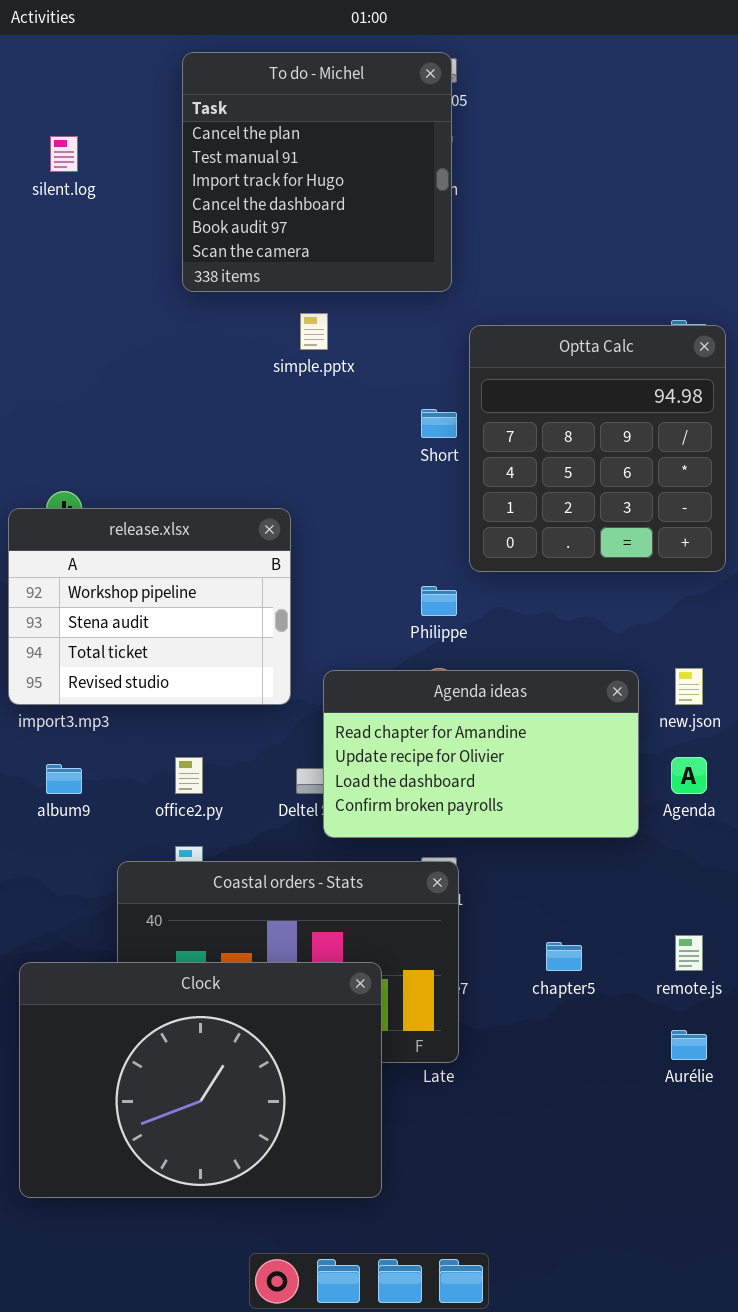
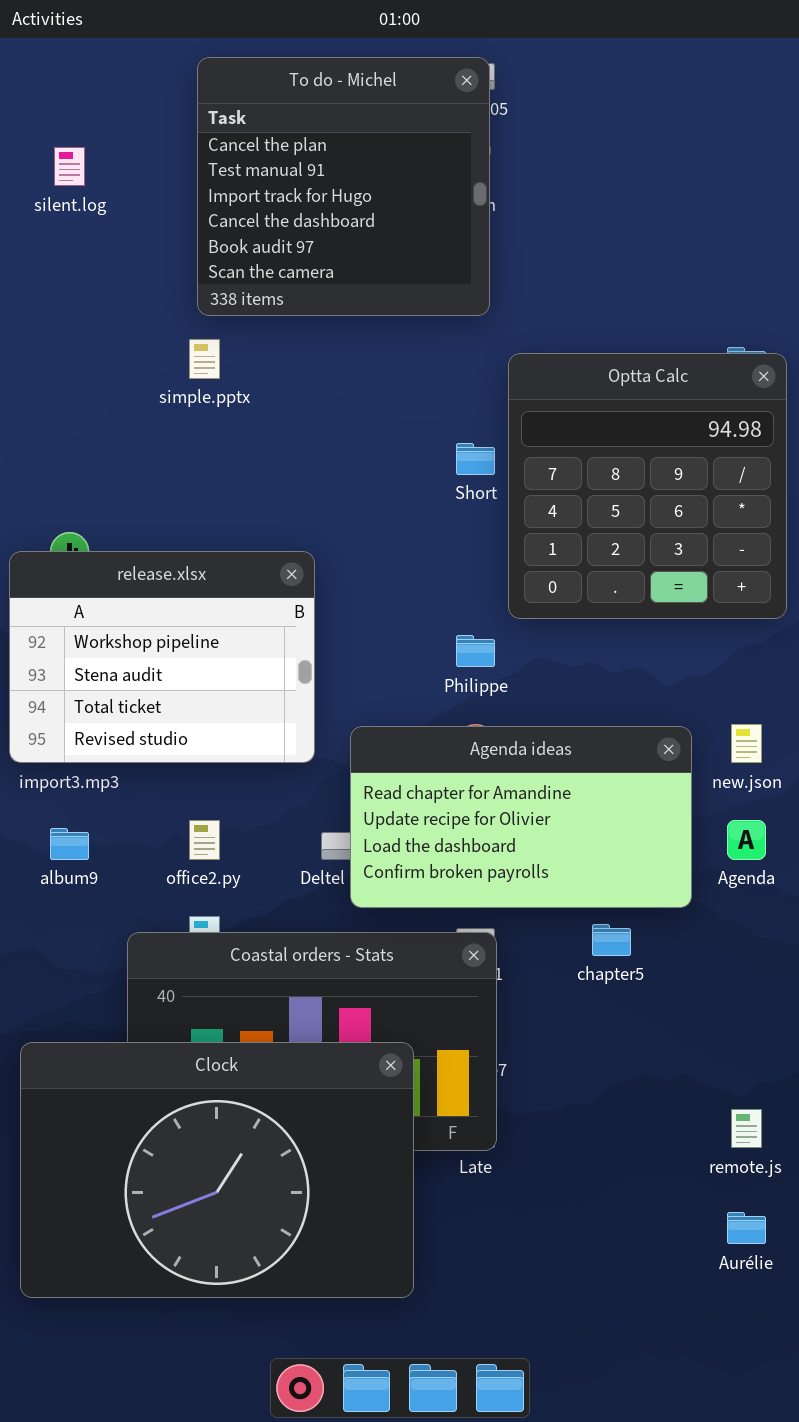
simple.pptx: [300,313,328,350] -> [189,339,220,379], moved
remote.js: [675,935,703,971] -> [731,1109,762,1148], moved
chapter5: [546,942,582,971] -> [592,924,631,956], moved
Aurélie: [671,1030,707,1060] -> [727,1212,766,1244], moved

